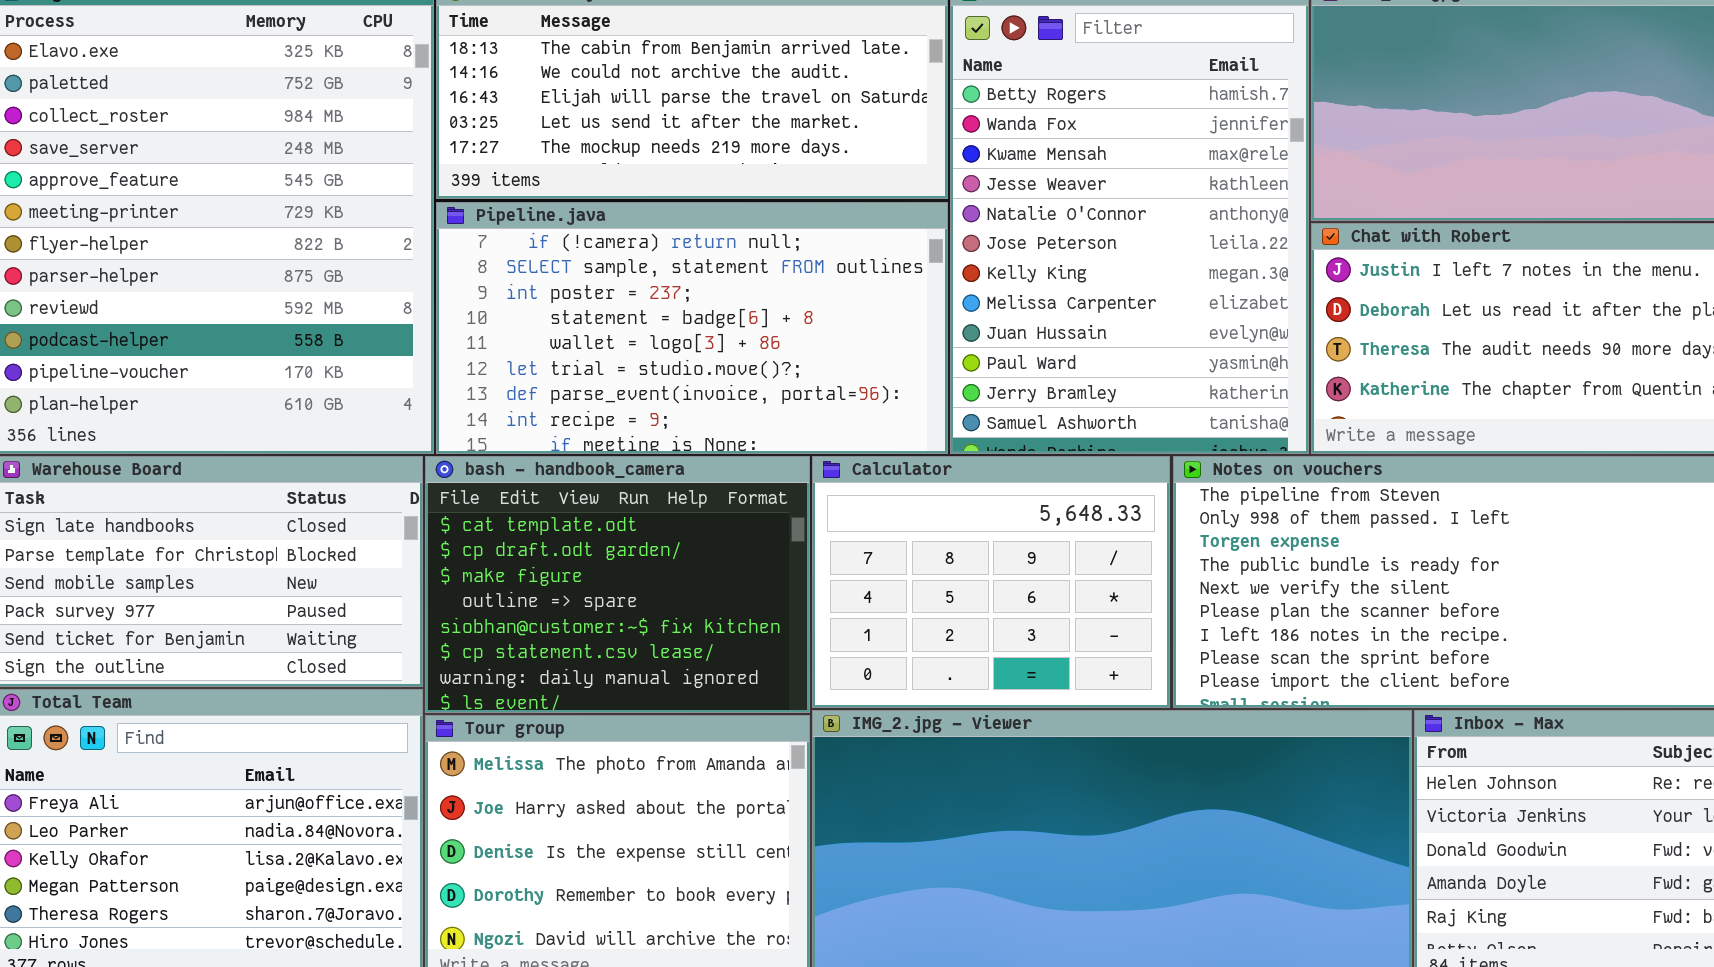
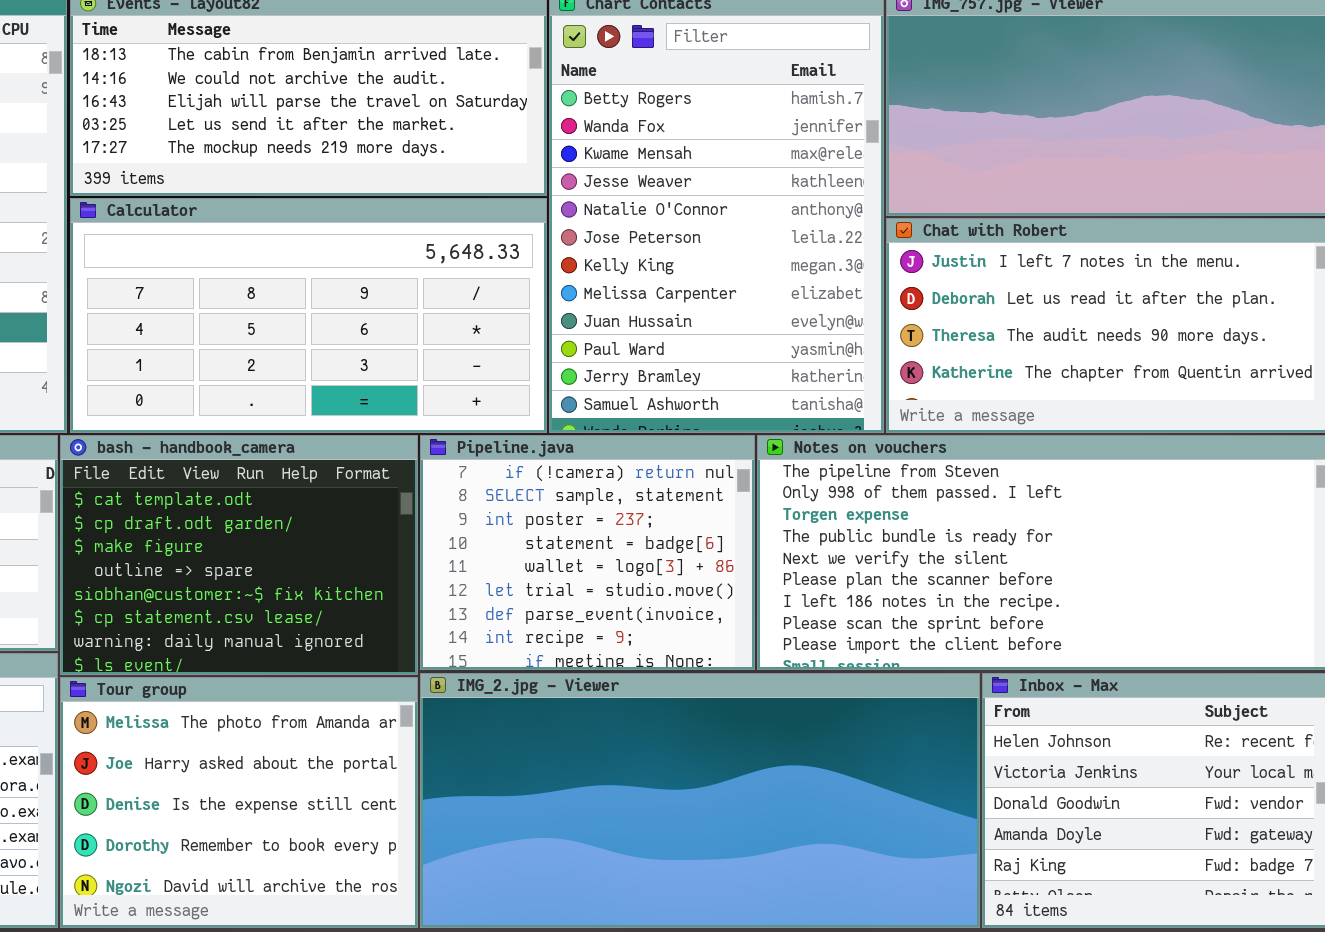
Pipeline.java: [436,202,948,454] -> [420,435,755,670], moved, resized
Calculator: [812,456,1170,708] -> [70,198,547,433], moved, resized

